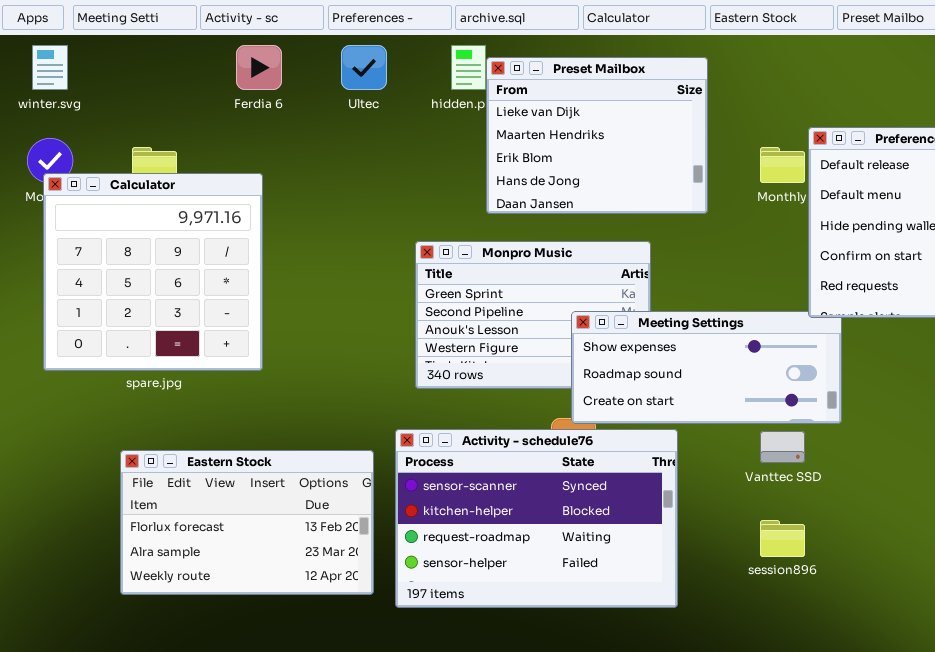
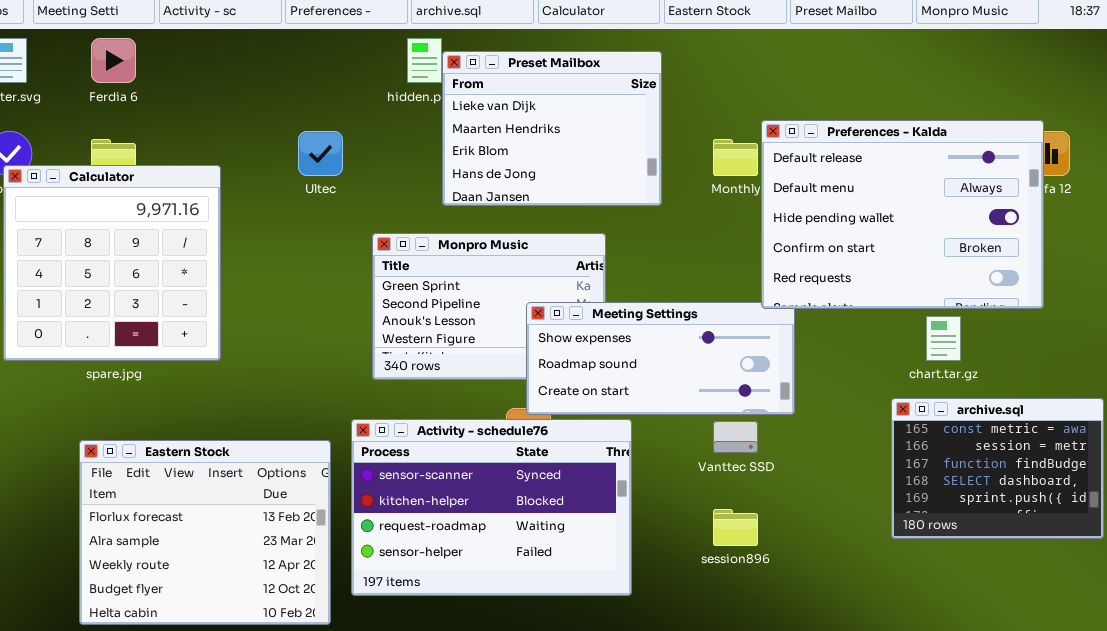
Ferdia 6: [236,45,282,90] -> [91,38,136,83], moved
Ultec: [341,45,387,90] -> [298,131,343,176], moved
Eastern Stock: [120,450,374,595] -> [79,440,331,625], resized

